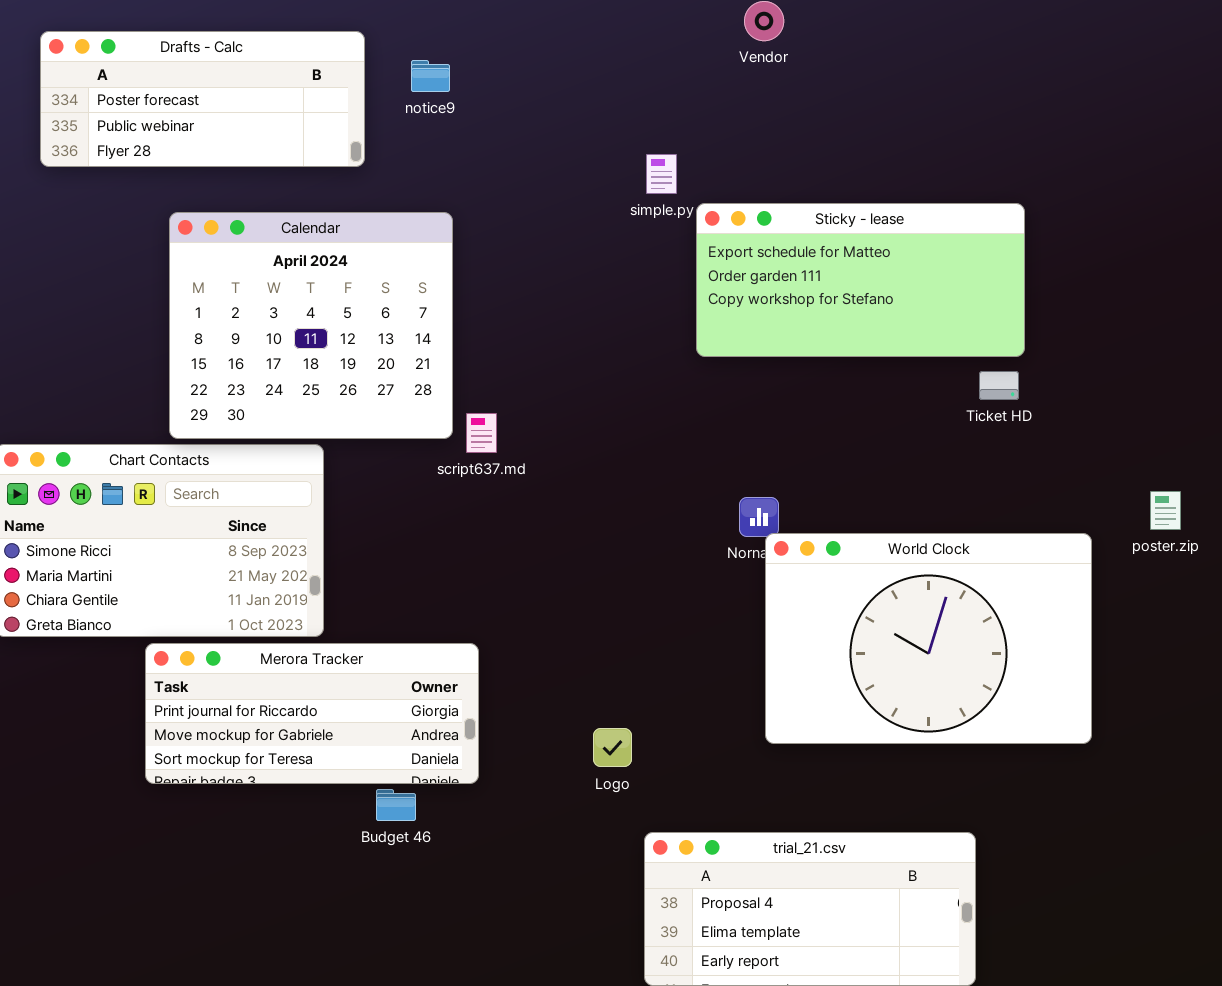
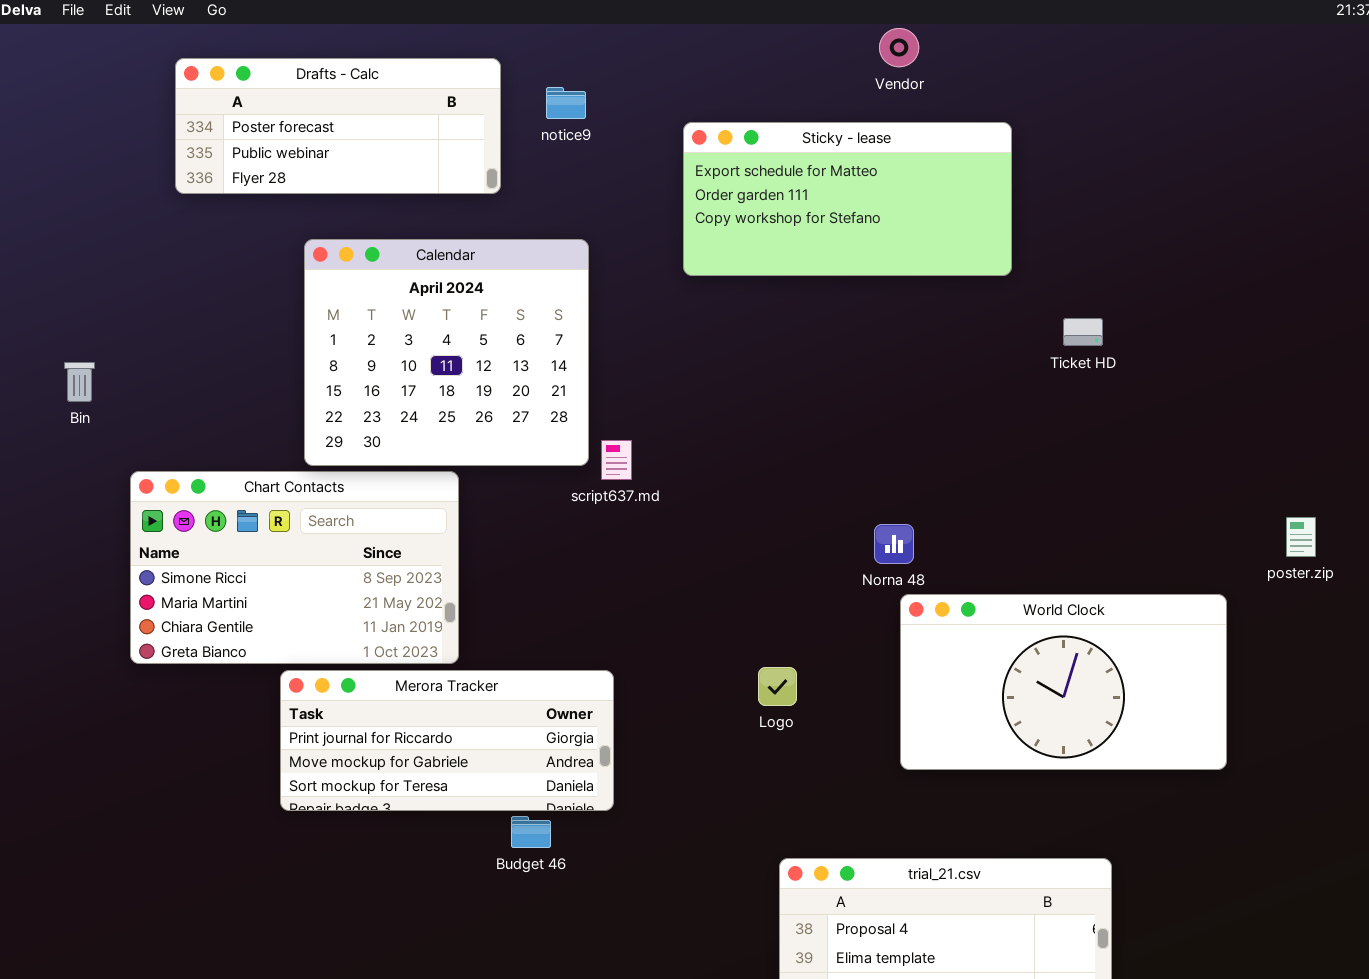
Sticky - lease: [696,203,1025,357] -> [683,122,1012,276], moved
Ticket HD: [979,371,1019,400] -> [1063,318,1103,346], moved
World Clock: [765,533,1092,744] -> [900,594,1227,770], resized
Logo: [593,728,632,767] -> [758,667,797,706], moved

